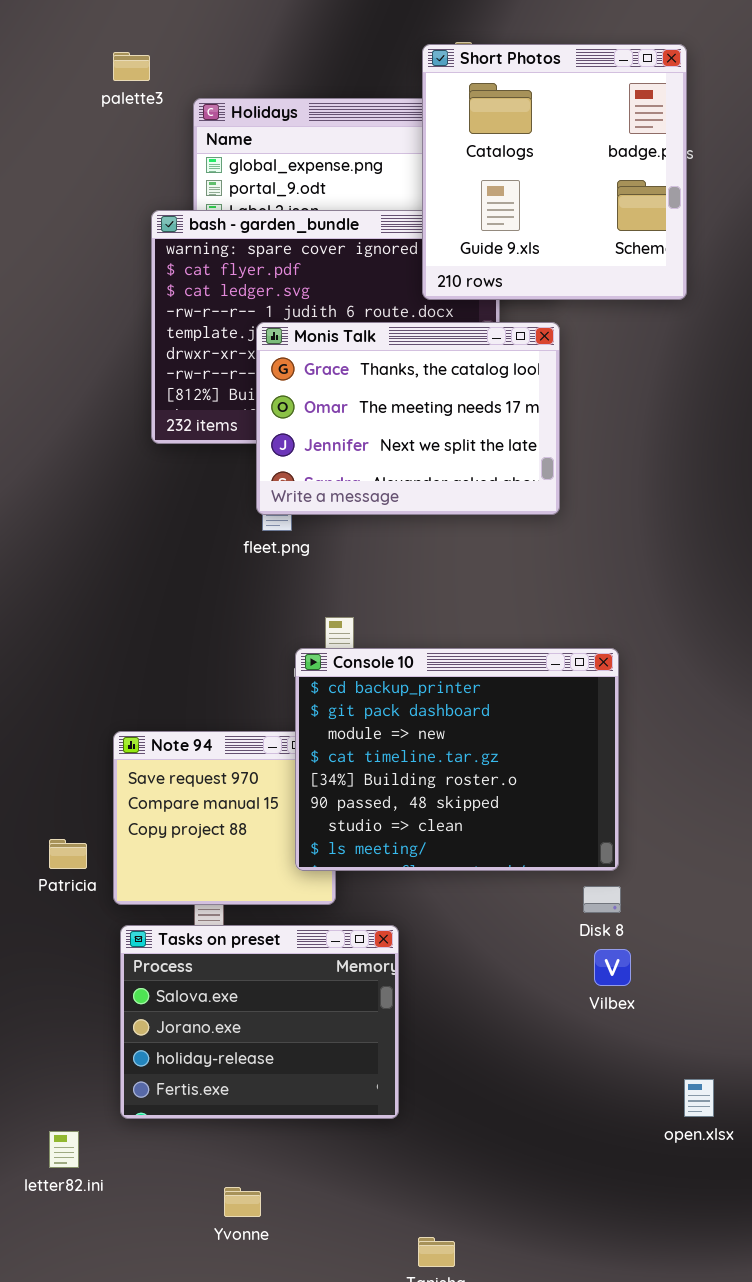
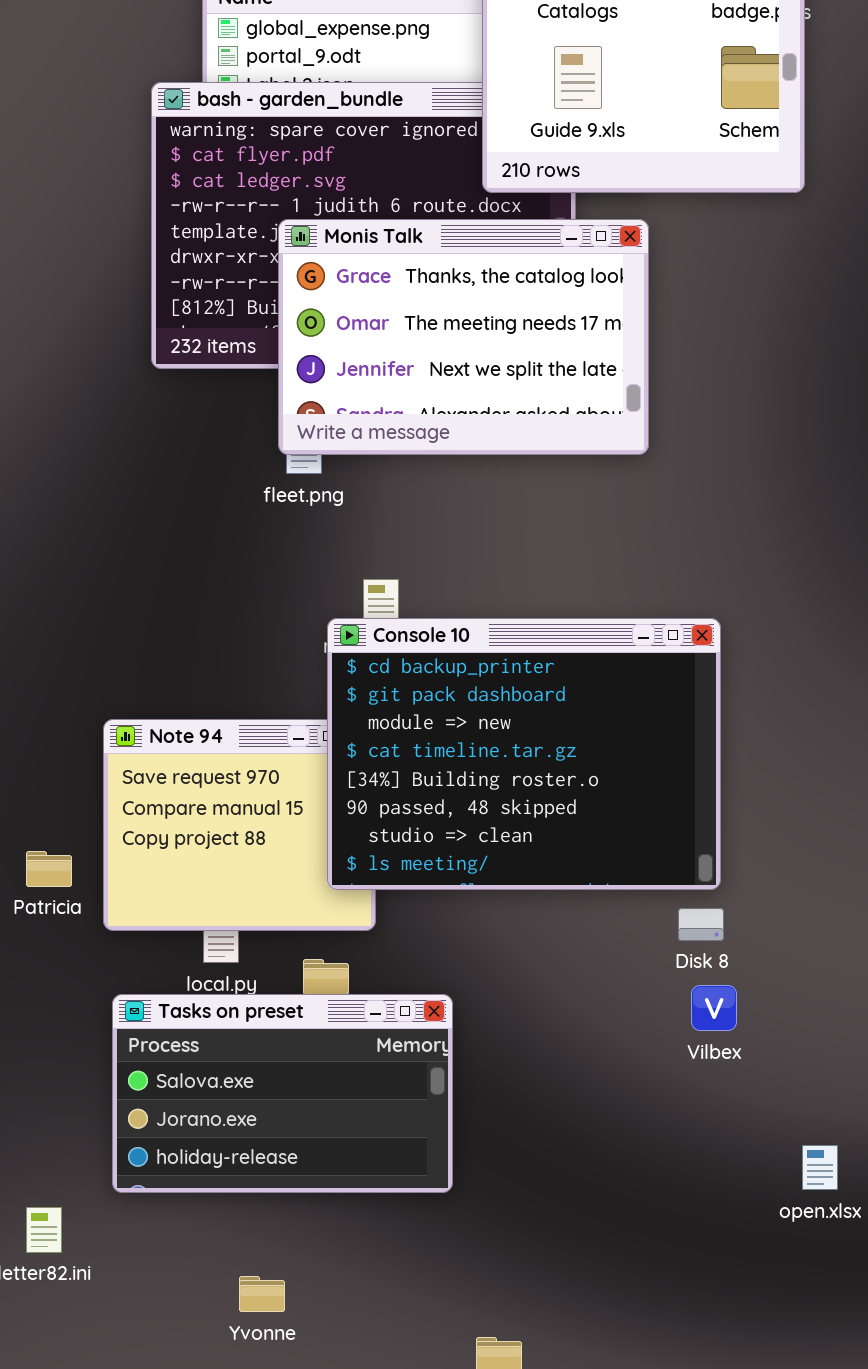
Tasks on preset: [120,925,399,1119] -> [112,994,453,1193], resized

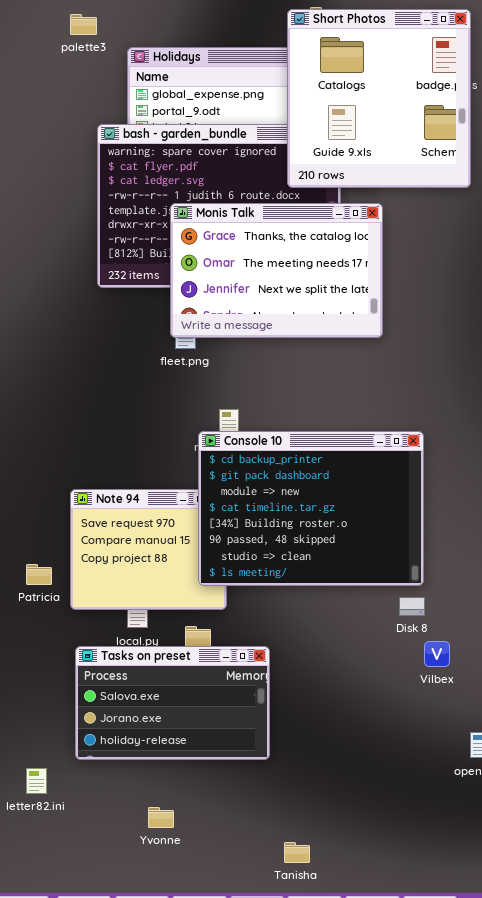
Vilbex: [691,985,737,1031] -> [424,641,450,667], moved

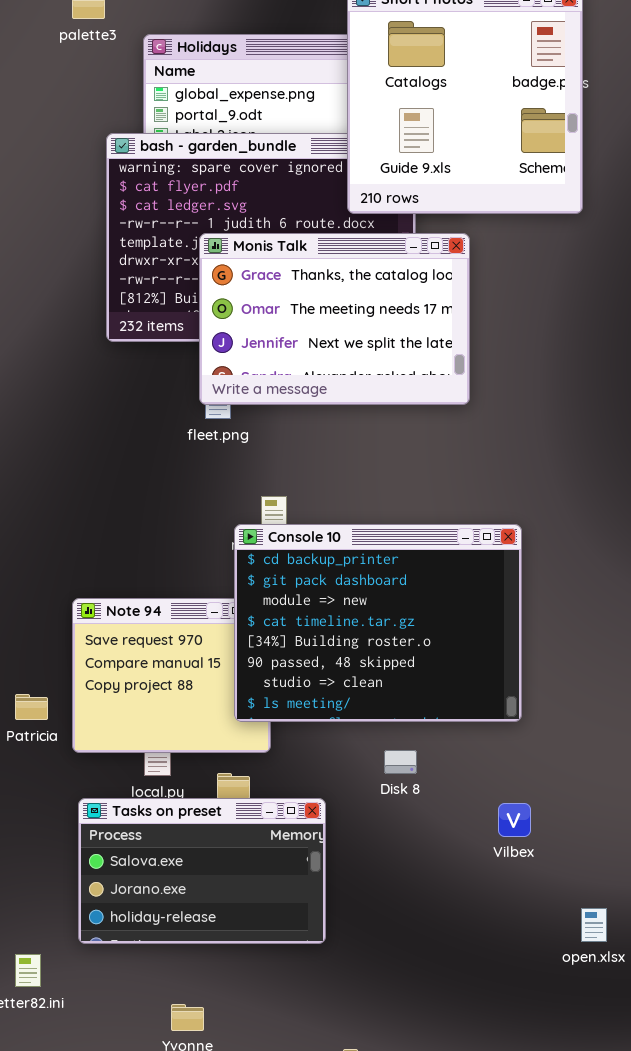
Disk 8: [399,597,425,616] -> [384,750,417,774], moved
Vilbex: [424,641,450,667] -> [498,803,531,837], moved

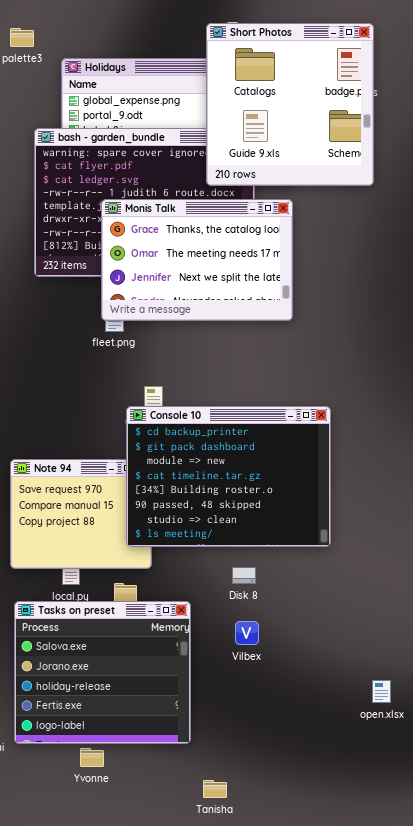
Tasks on preset: [78,798,326,944] -> [14,601,191,744], resized
Vilbex: [498,803,531,837] -> [235,621,259,645], moved

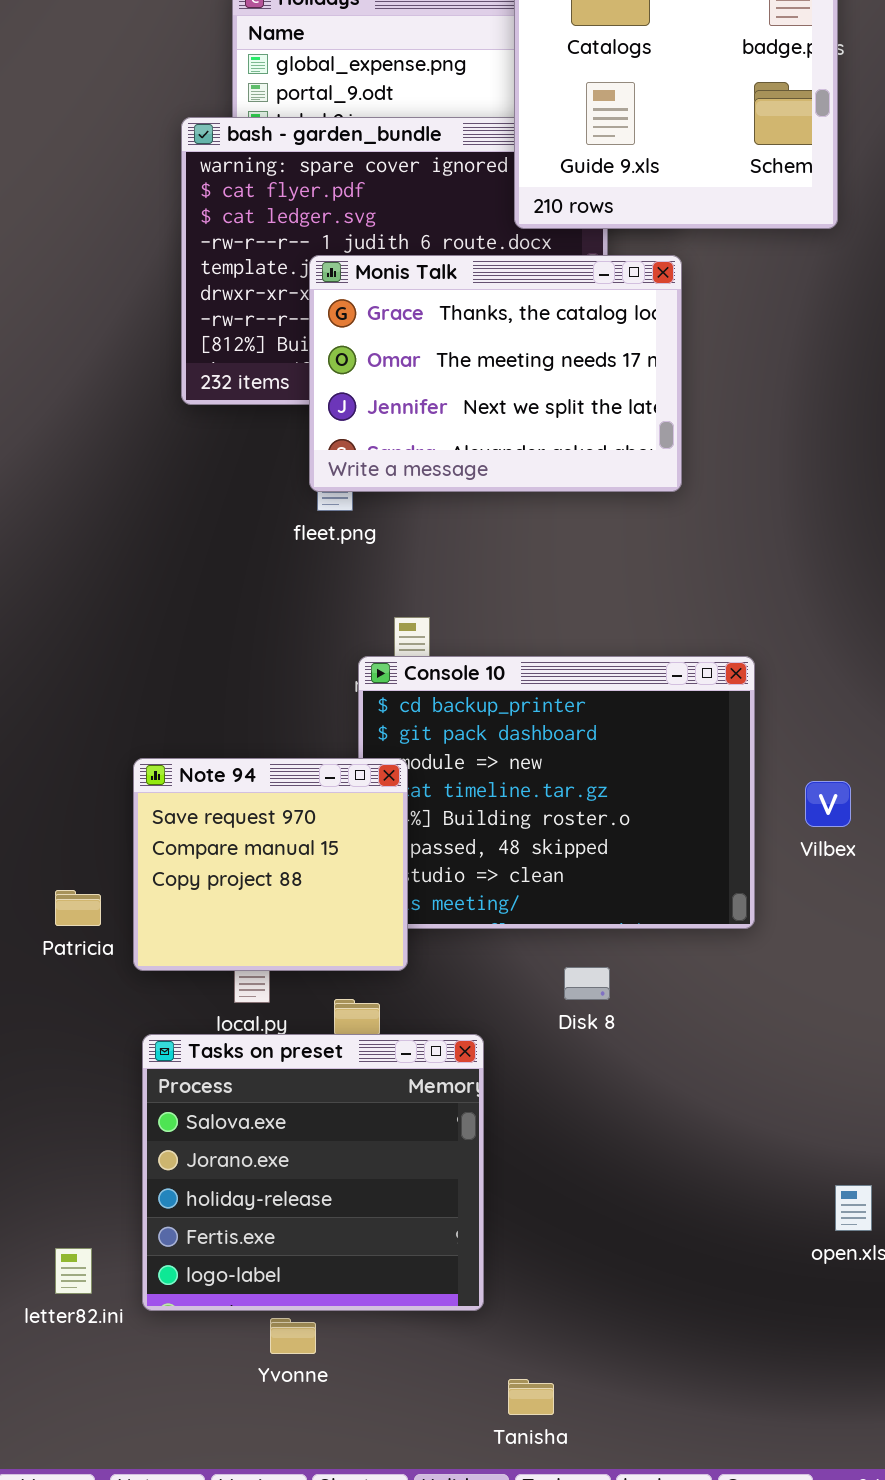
Note 94: [10,459,152,569] -> [133,758,408,971], raised
Vilbex: [235,621,259,645] -> [805,781,851,827], moved

